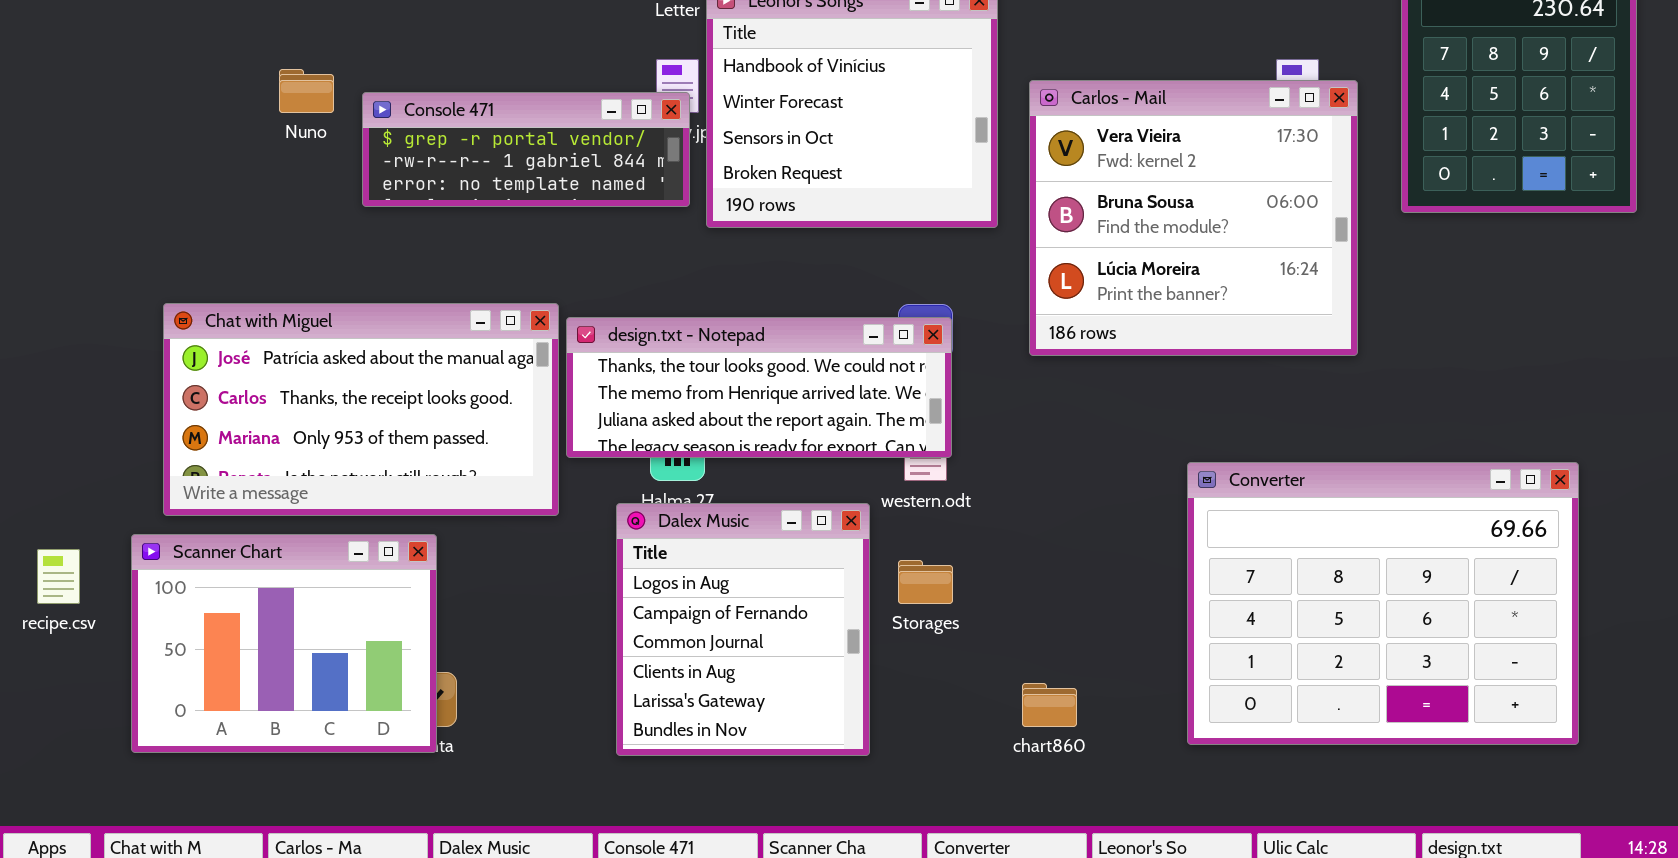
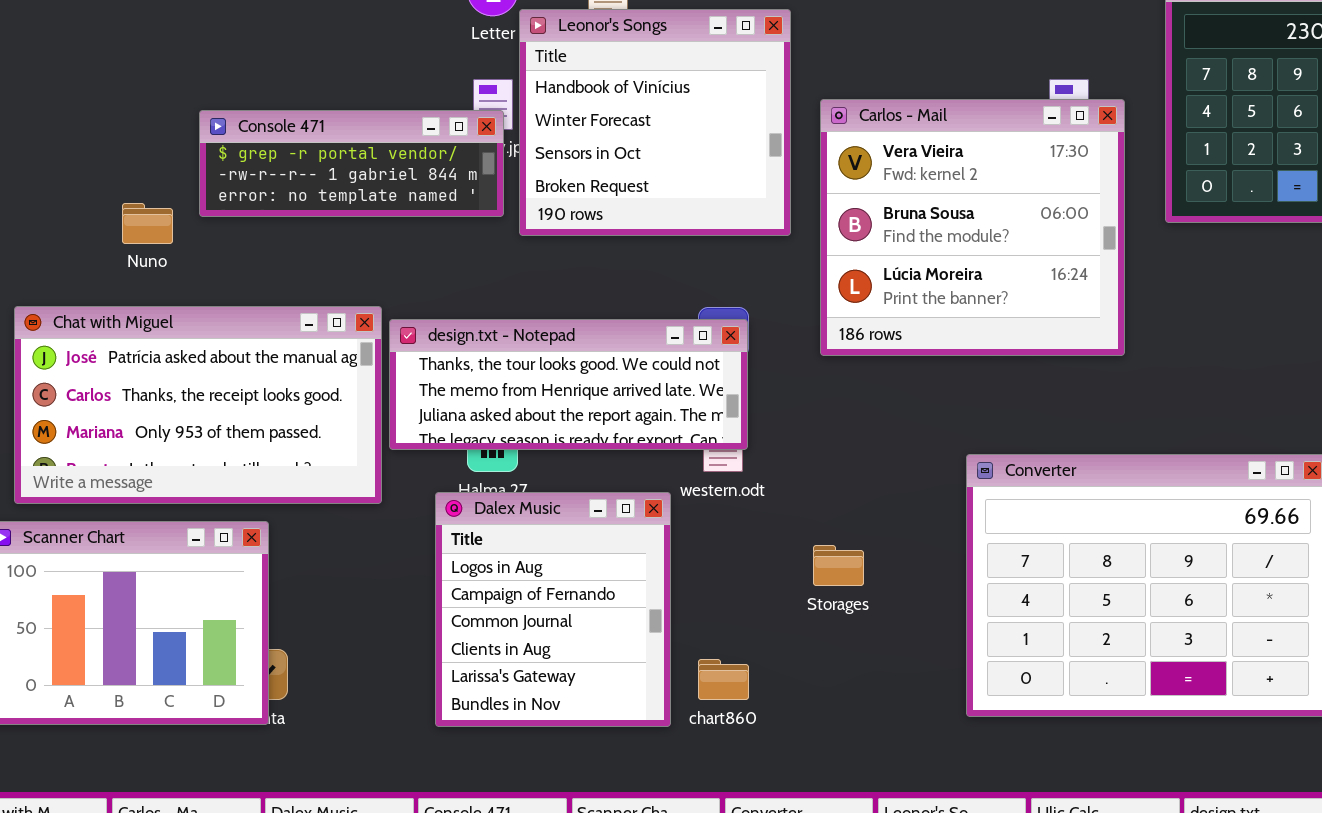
Nuno: [279,69,334,113] -> [122,203,173,244], moved
Storages: [898,560,953,604] -> [813,545,864,586], moved
chart860: [1022,683,1077,727] -> [698,659,749,700], moved

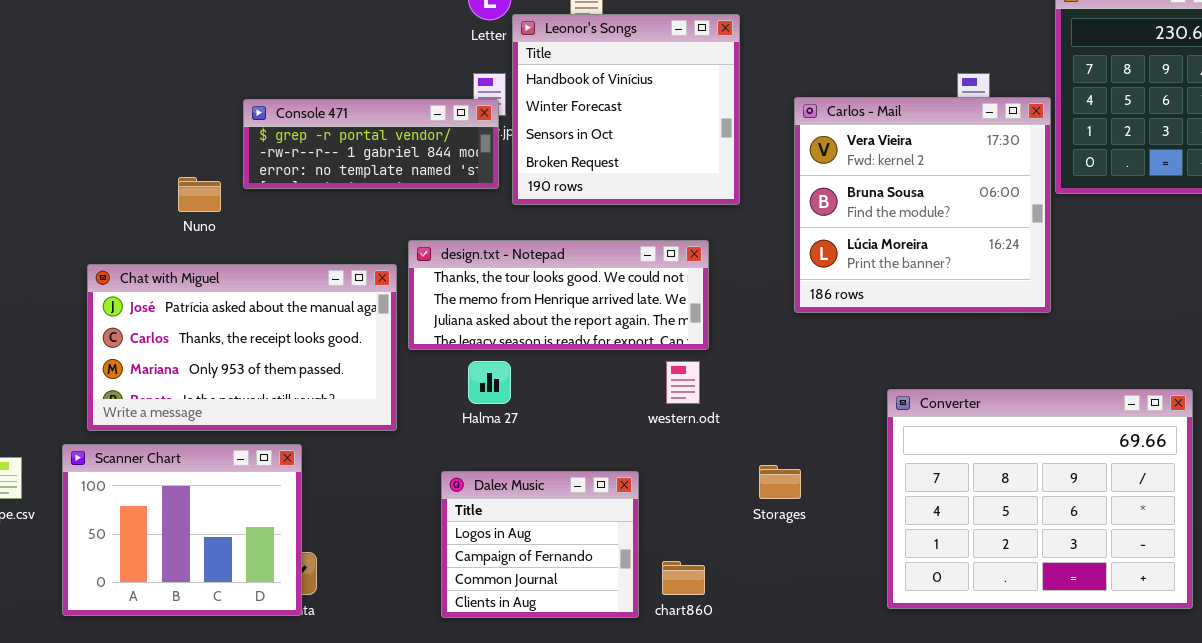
Carlos - Mail: [820,99,1125,356] -> [794,97,1051,313], moved
design.txt - Notepad: [389,319,748,450] -> [408,240,709,350], moved
Dalex Music: [435,492,671,727] -> [441,471,639,618], resized

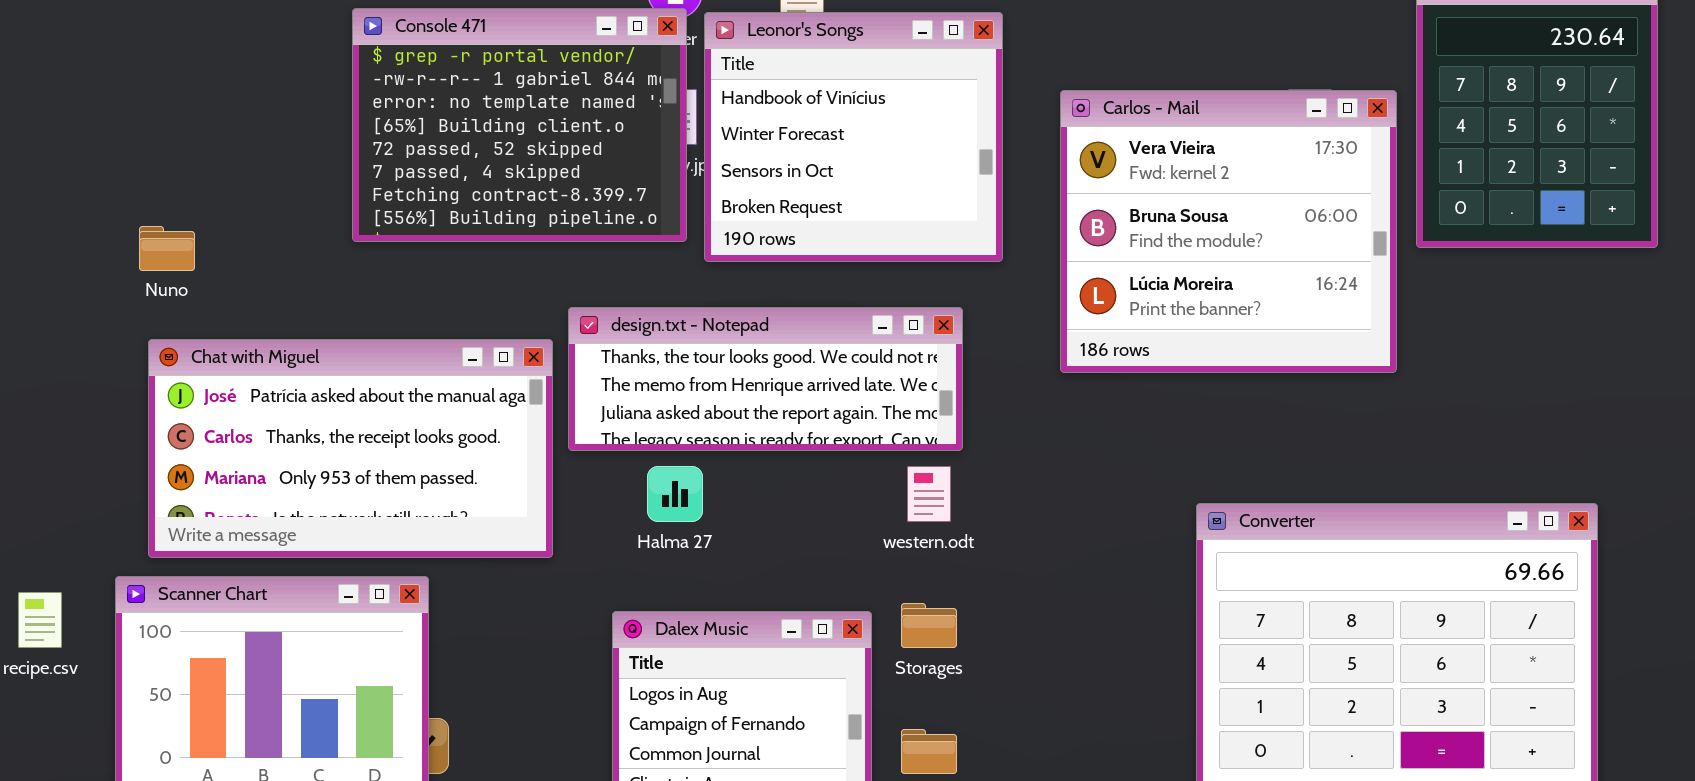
Carlos - Mail: [794,97,1051,313] -> [1060,90,1397,373], moved
Console 471: [243,99,499,189] -> [352,8,687,242], resized
Nuno: [178,177,221,212] -> [139,226,195,271], moved
Storages: [759,465,801,499] -> [901,603,957,648], moved

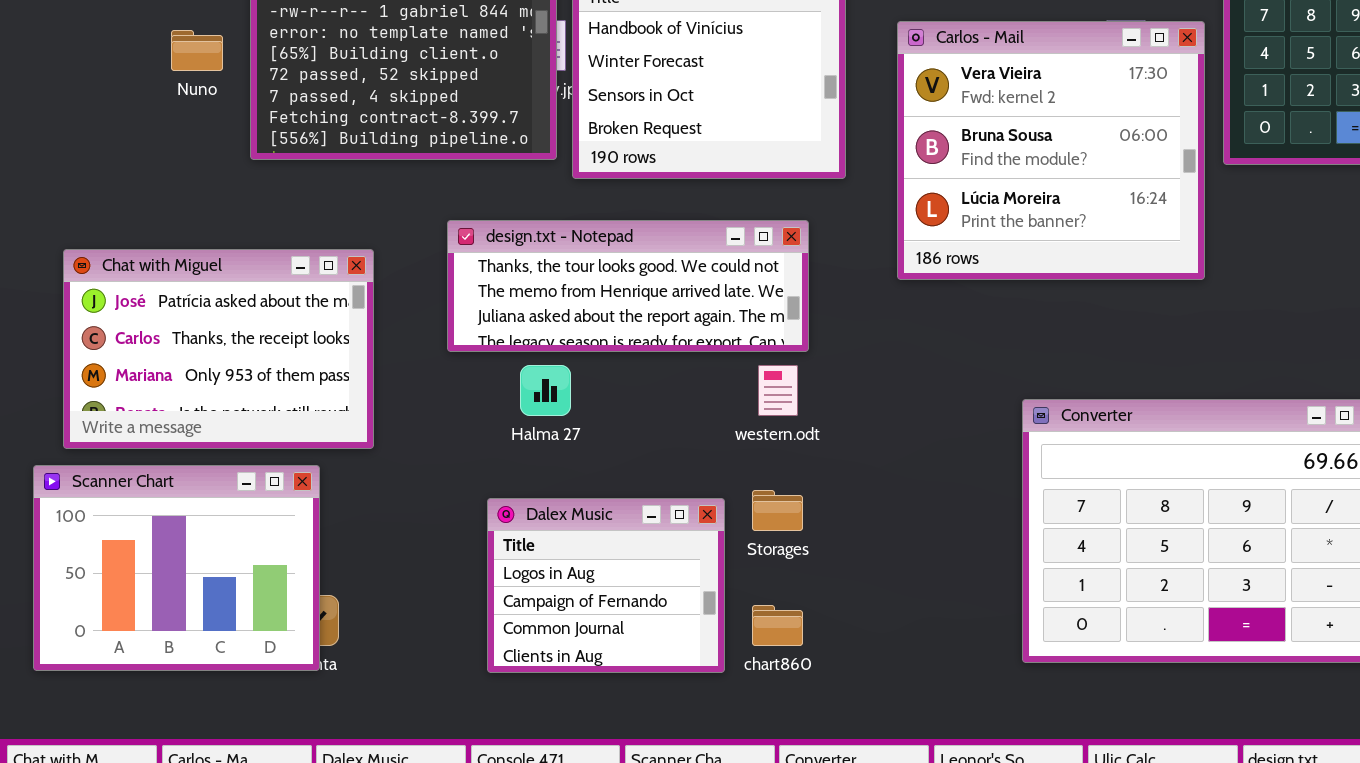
Nuno: [139,226,195,271] -> [171,30,223,71], moved
Chat with Miguel: [148,339,553,558] -> [63,249,374,449], resized

